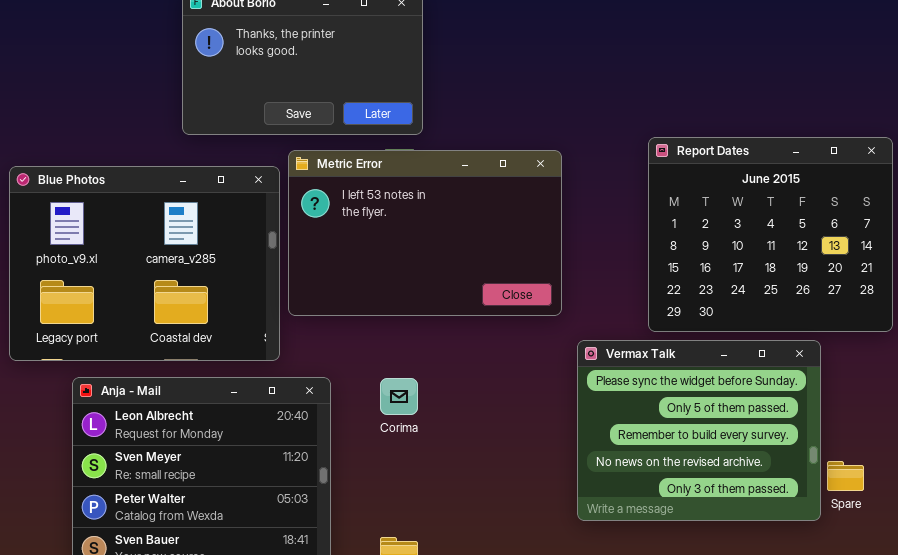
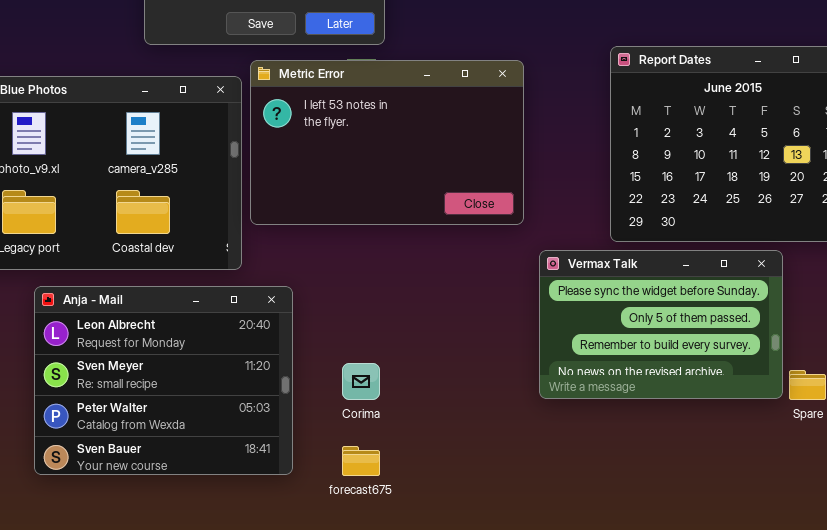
Vermax Talk: [577,340,821,521] -> [539,250,783,399], resized
Corima: [380,378,418,415] -> [342,363,380,400], moved

